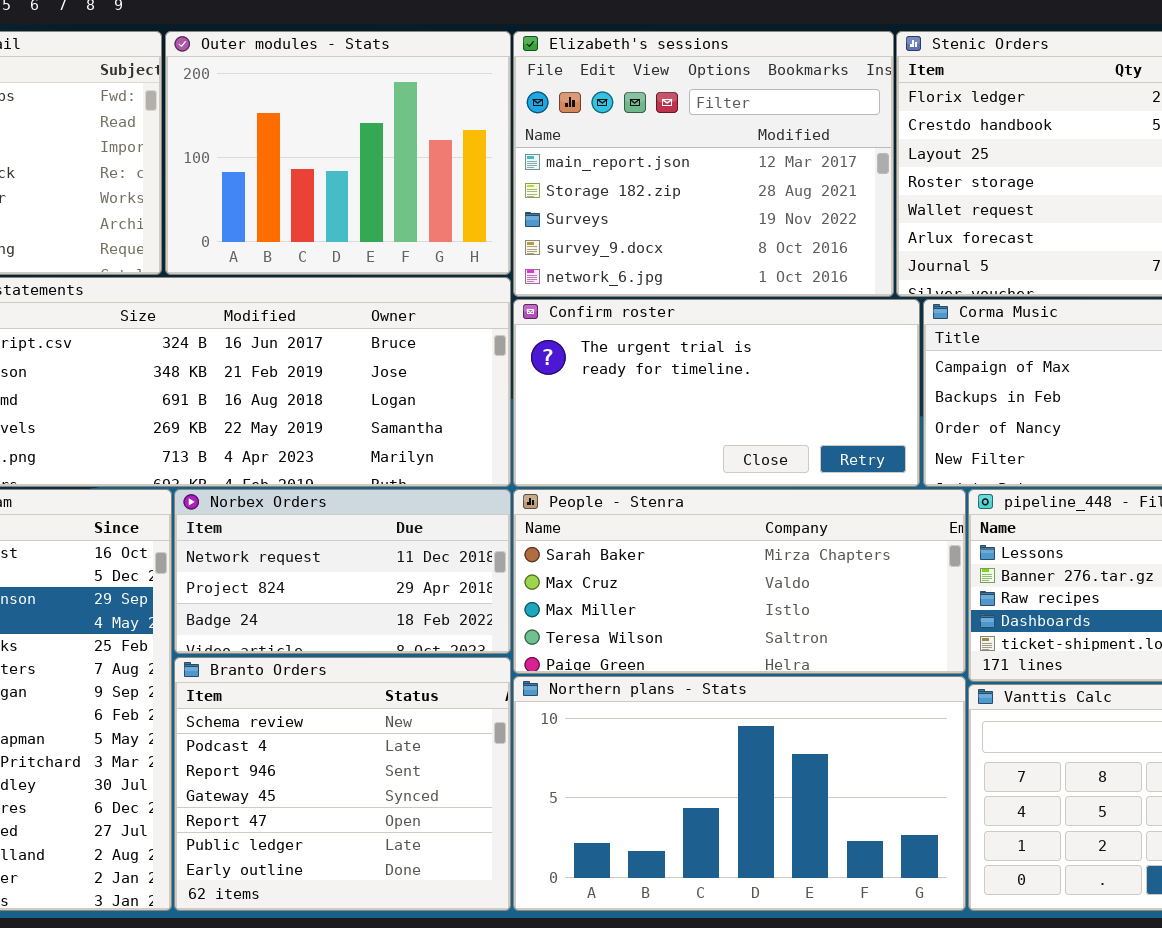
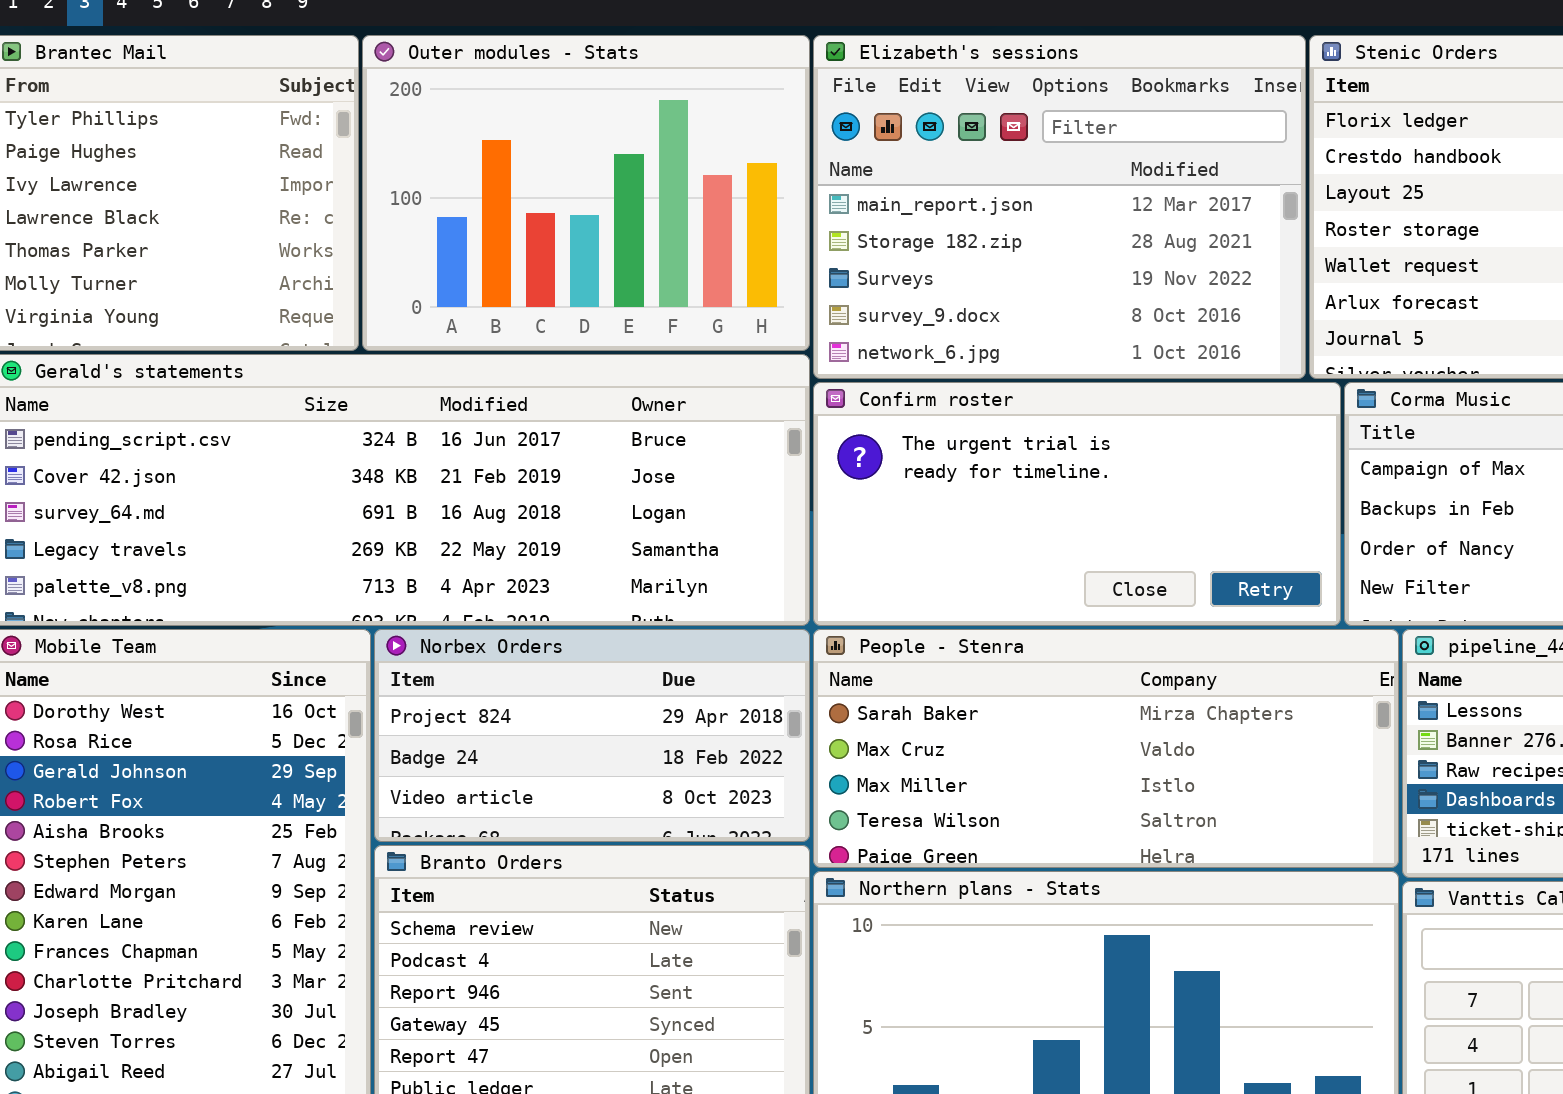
Norbex Orders: [174,489,511,654] -> [374,629,810,842], scrolled down 1 row

